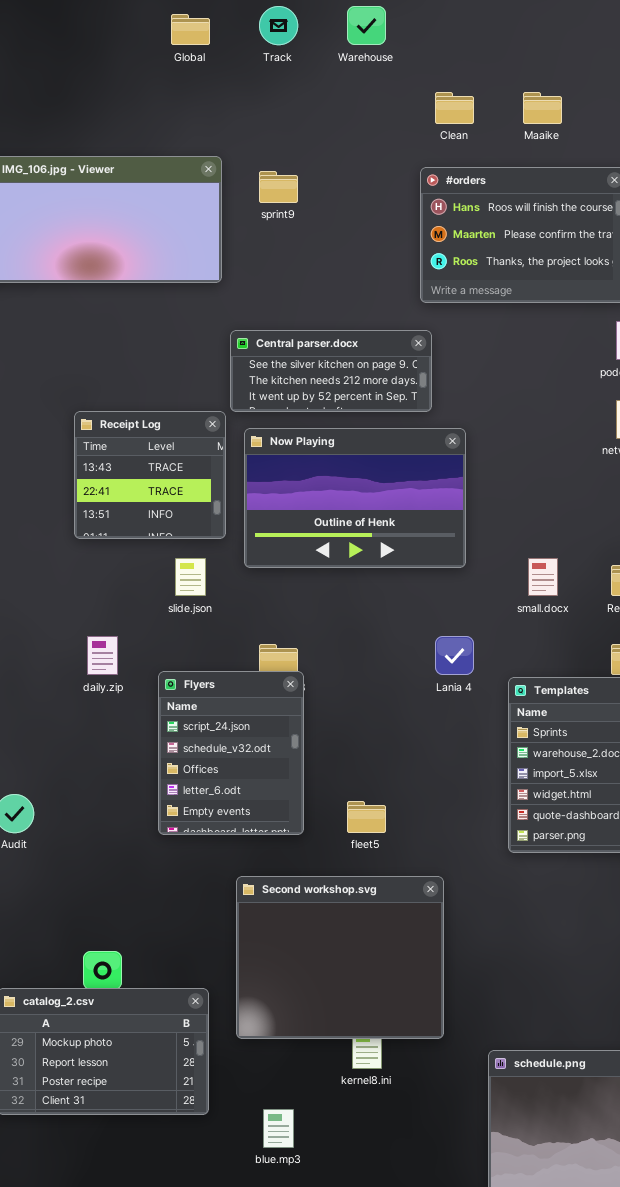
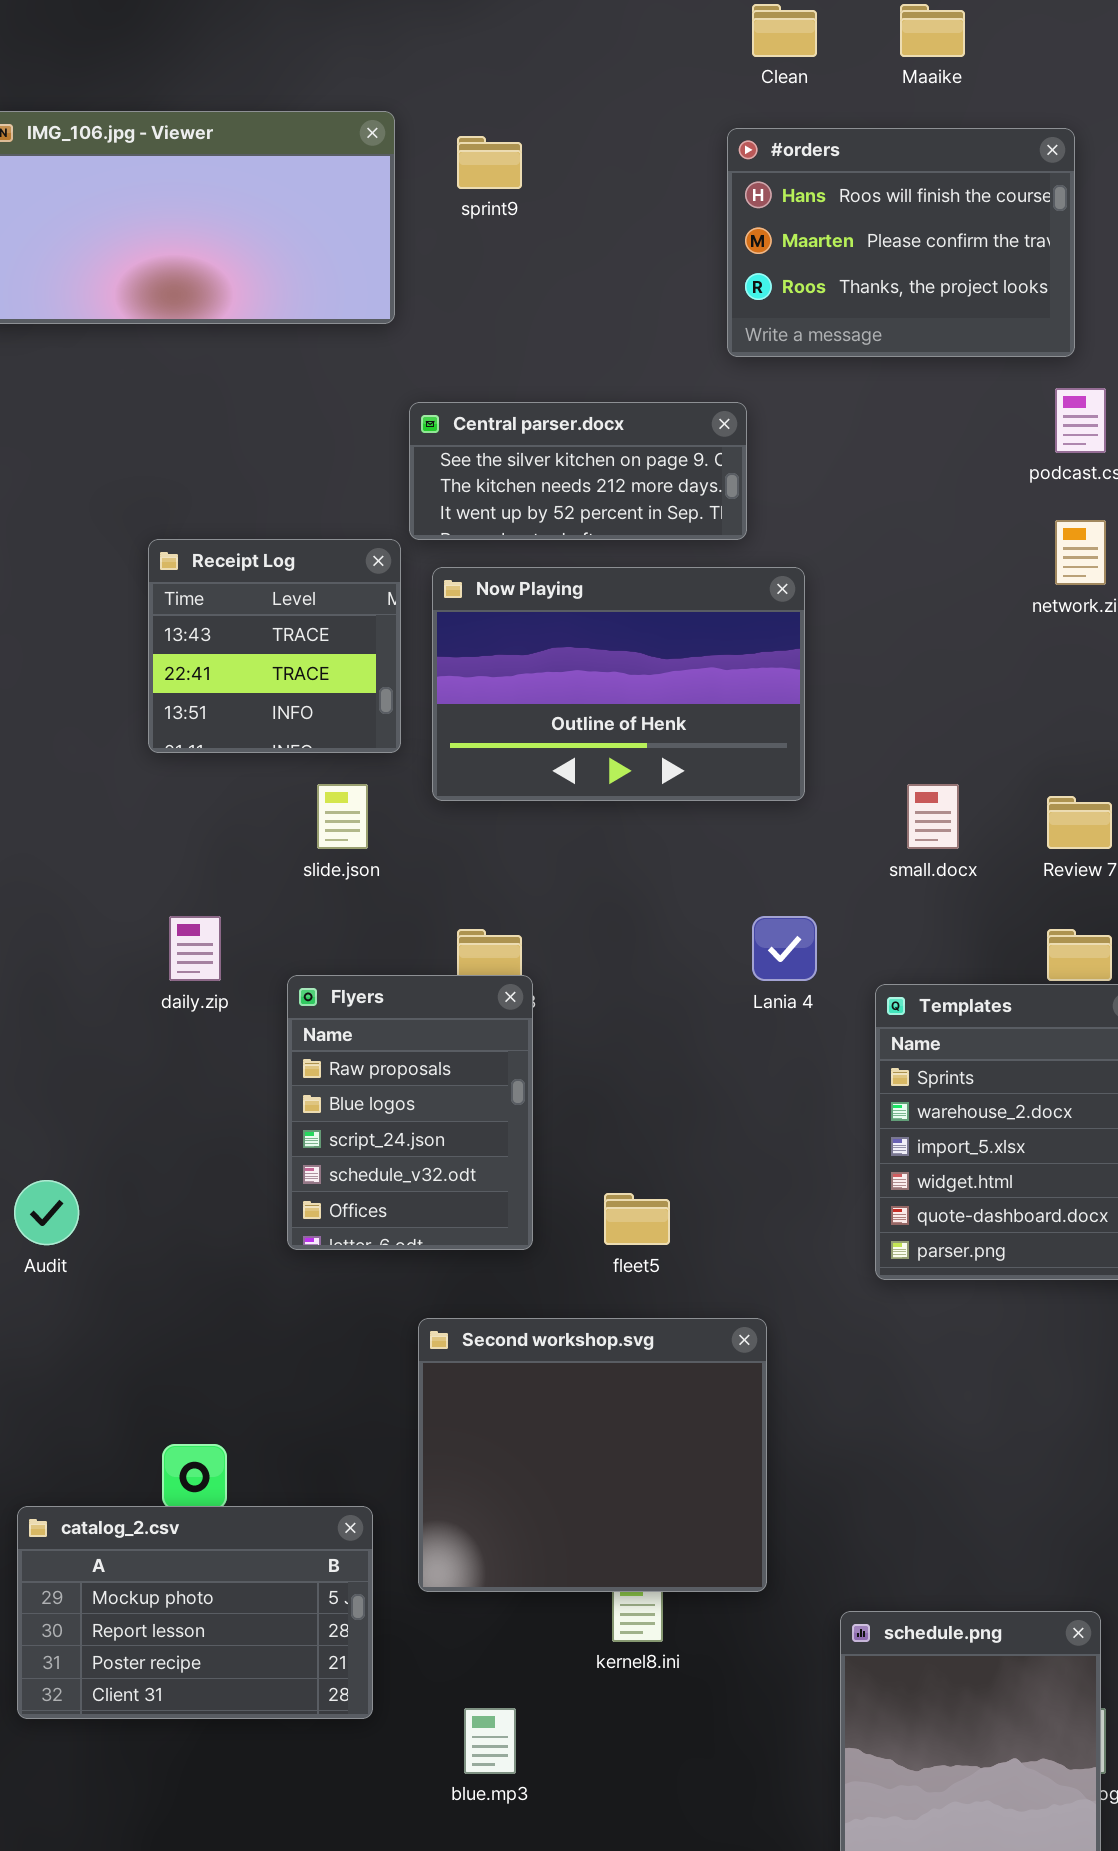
Flyers: [158,671,304,835] -> [287,975,533,1250], scrolled up 2 rows

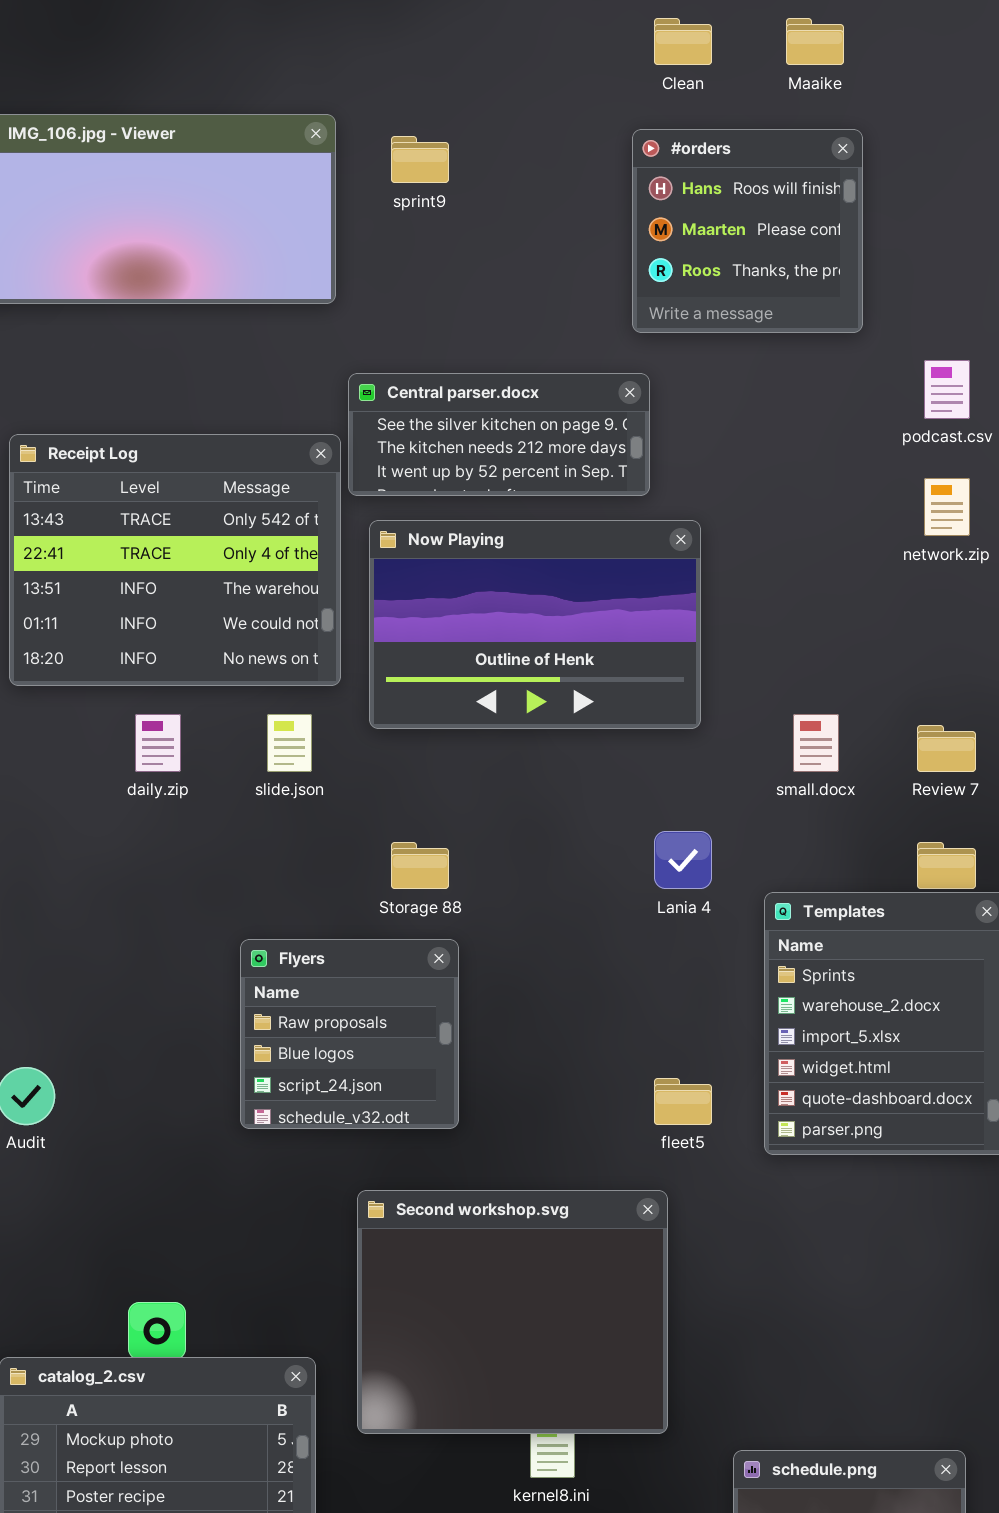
#orders: [727,128,1075,357] -> [632,129,863,333], resized
Receipt Log: [148,539,401,753] -> [9,434,341,686], resized
daily.zip: [169,916,221,981] -> [135,714,181,772], moved
Flyers: [287,975,533,1250] -> [240,939,459,1129], resized
fleet5: [604,1193,670,1245] -> [654,1078,712,1125], moved

